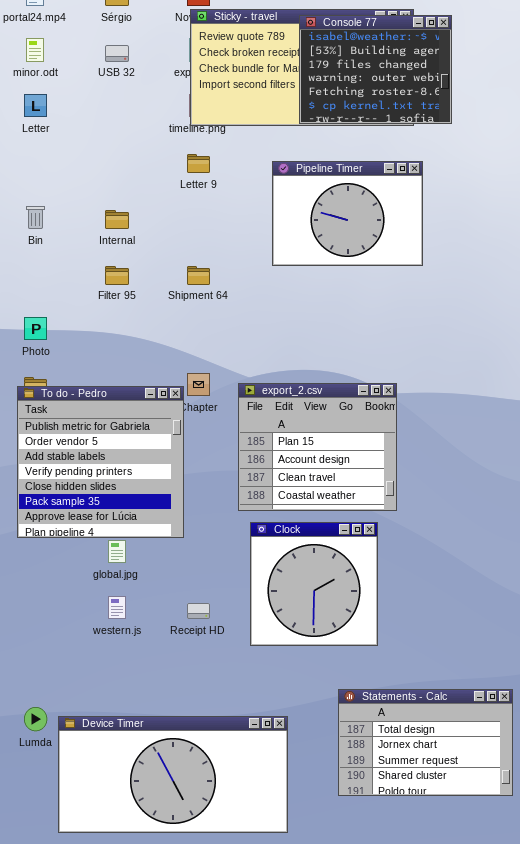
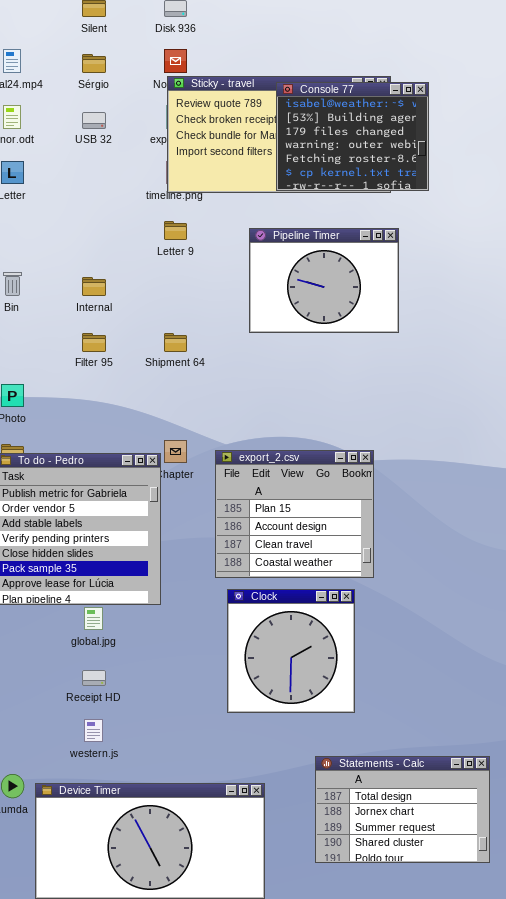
western.js: [108,596,126,619] -> [84,719,103,742], moved
Receipt HD: [187,603,210,619] -> [82,670,106,686], moved

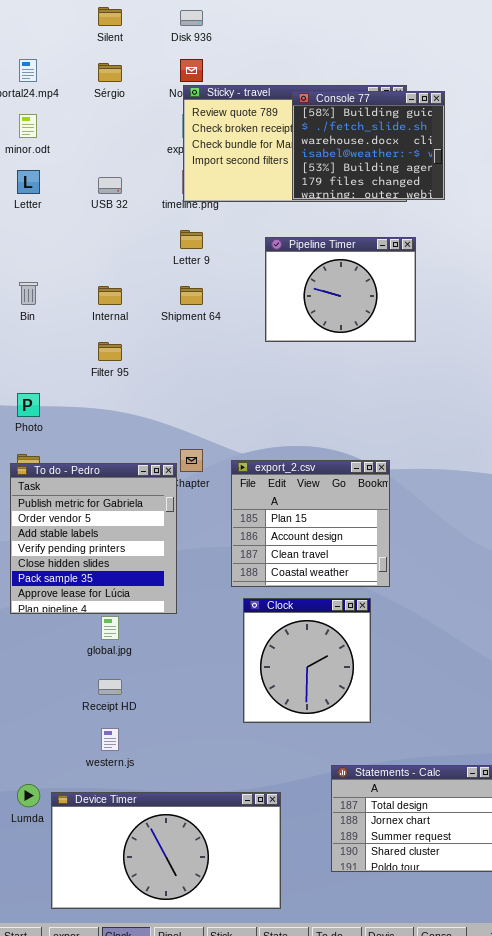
Console 77: [276,82,429,191] -> [292,91,445,200], scrolled up 3 rows
USB 32: [82,112,106,129] -> [98,177,122,194], moved
Shipment 64: [164,333,187,352] -> [180,286,203,305], moved

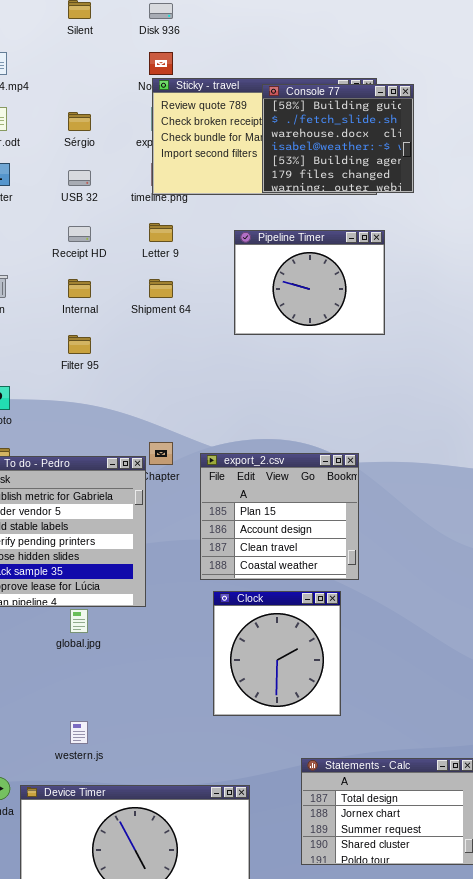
Sérgio: [98,63,122,82] -> [68,112,91,131], moved
Receipt HD: [98,679,122,695] -> [68,226,91,242], moved

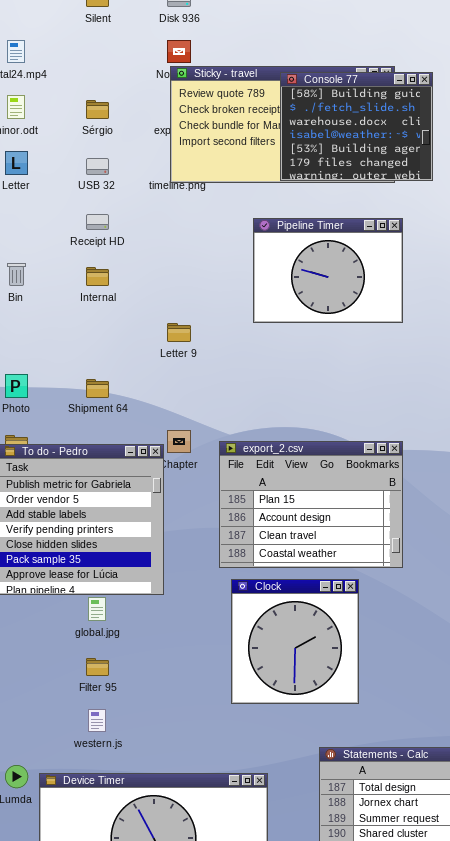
Letter 9: [149,223,173,242] -> [167,323,191,342], moved
Shipment 64: [149,279,173,298] -> [86,379,109,398], moved
Filter 95: [68,335,91,354] -> [86,658,109,676], moved
export_2.csv: [200,453,359,580] -> [219,441,403,568], resized

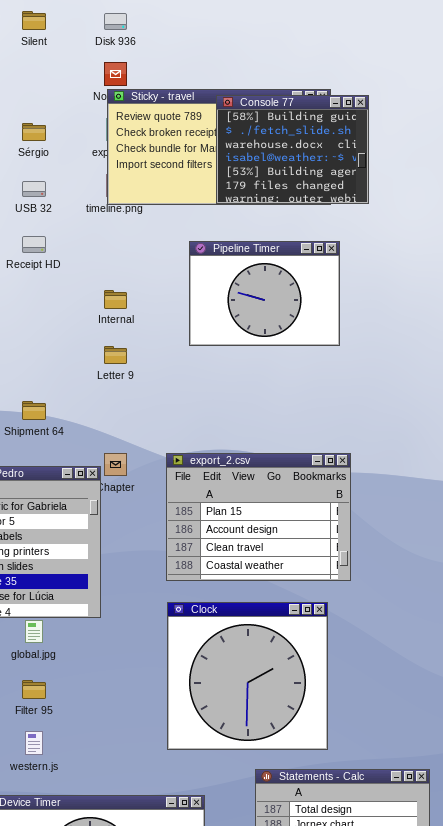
Internal: [86,267,109,286] -> [104,290,127,309], moved
export_2.csv: [219,441,403,568] -> [166,453,351,581], moved
Clock: [231,579,359,704] -> [167,602,328,750], resized

